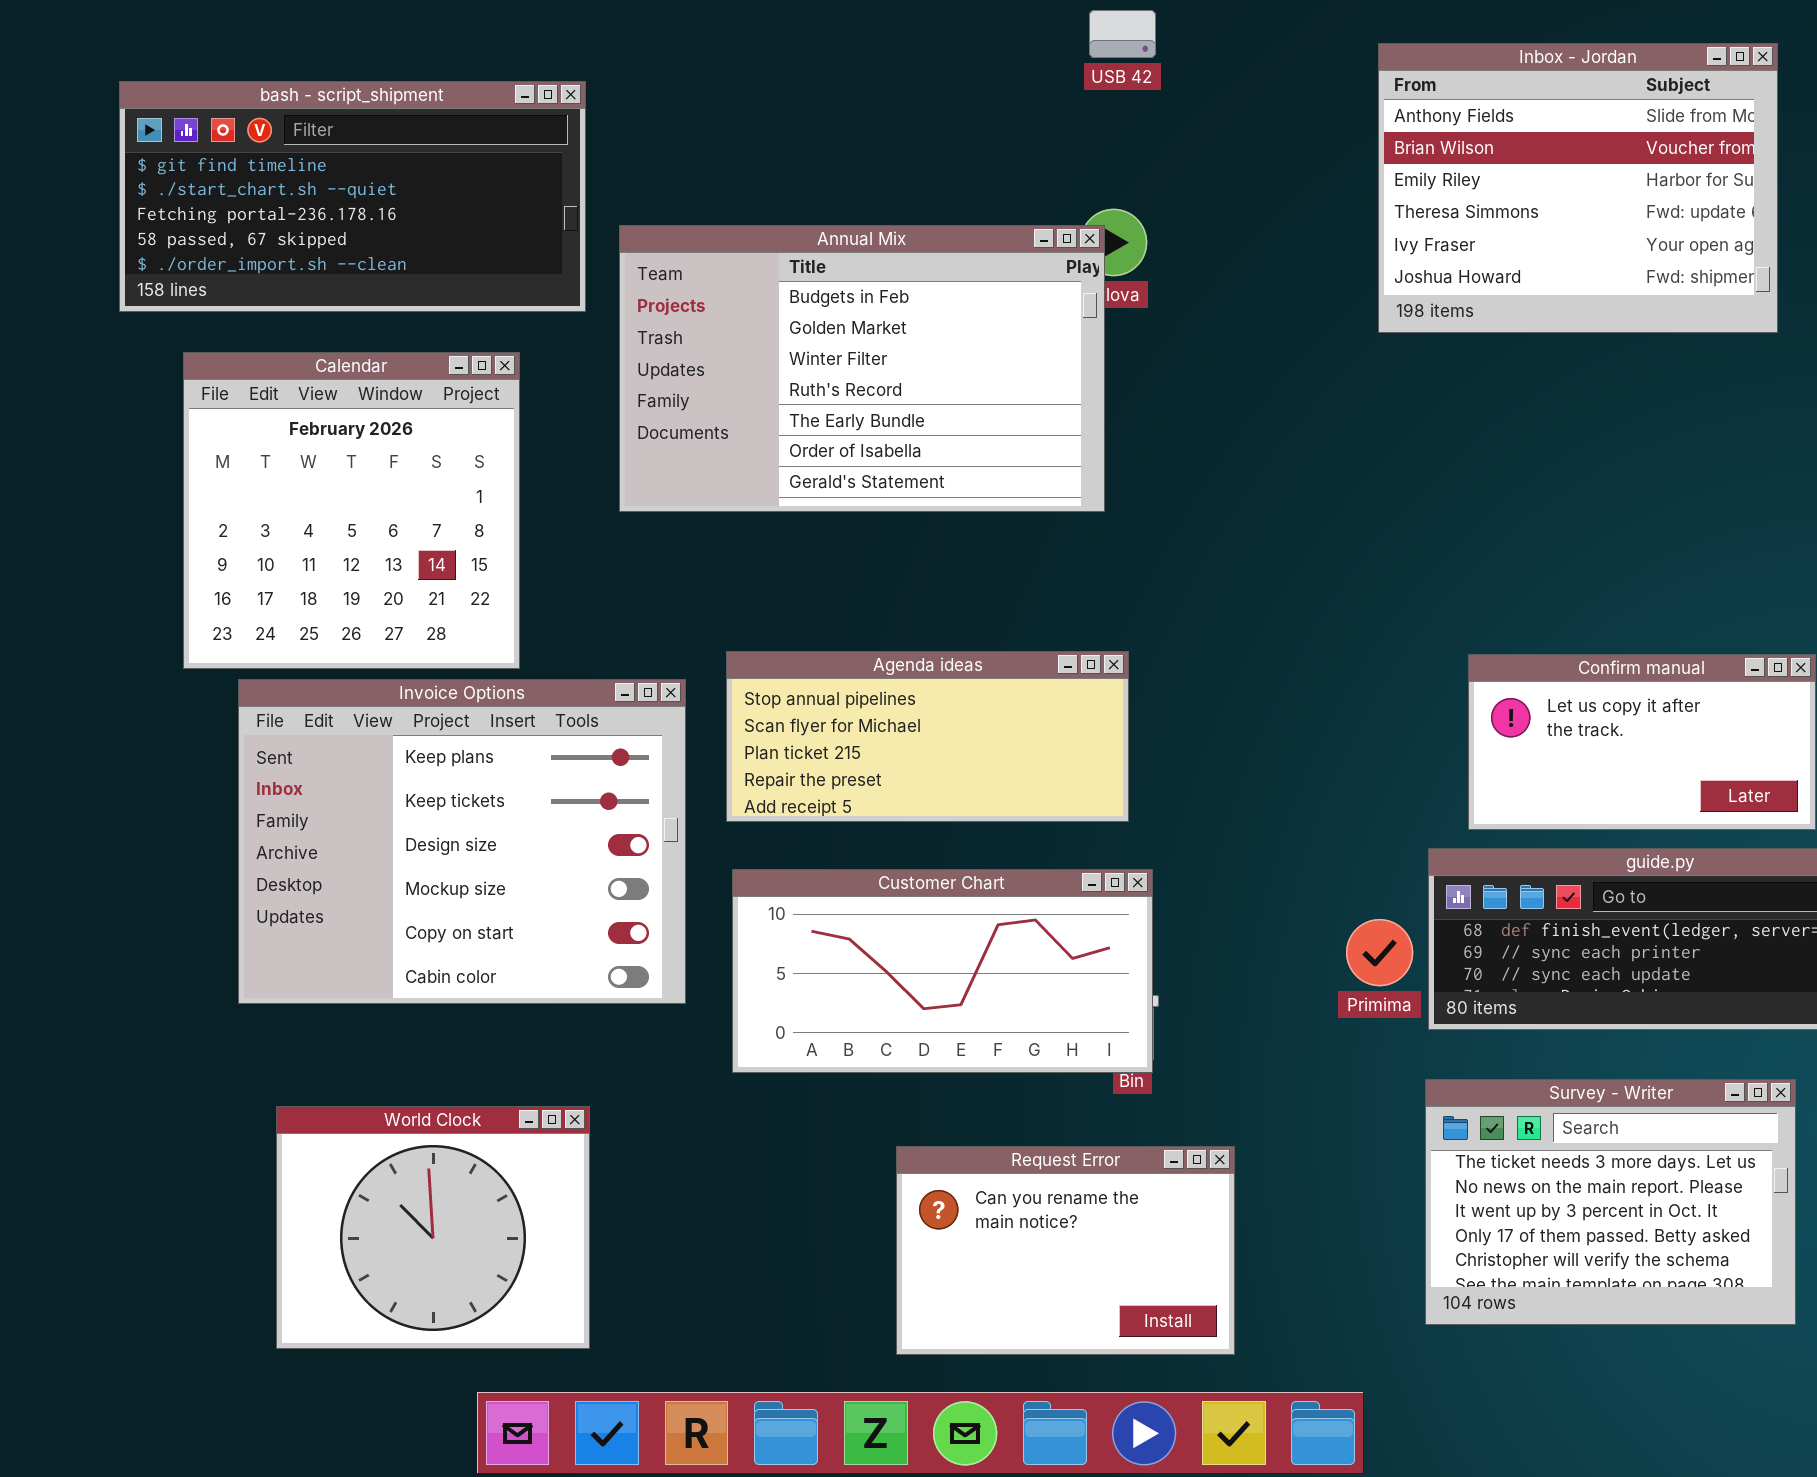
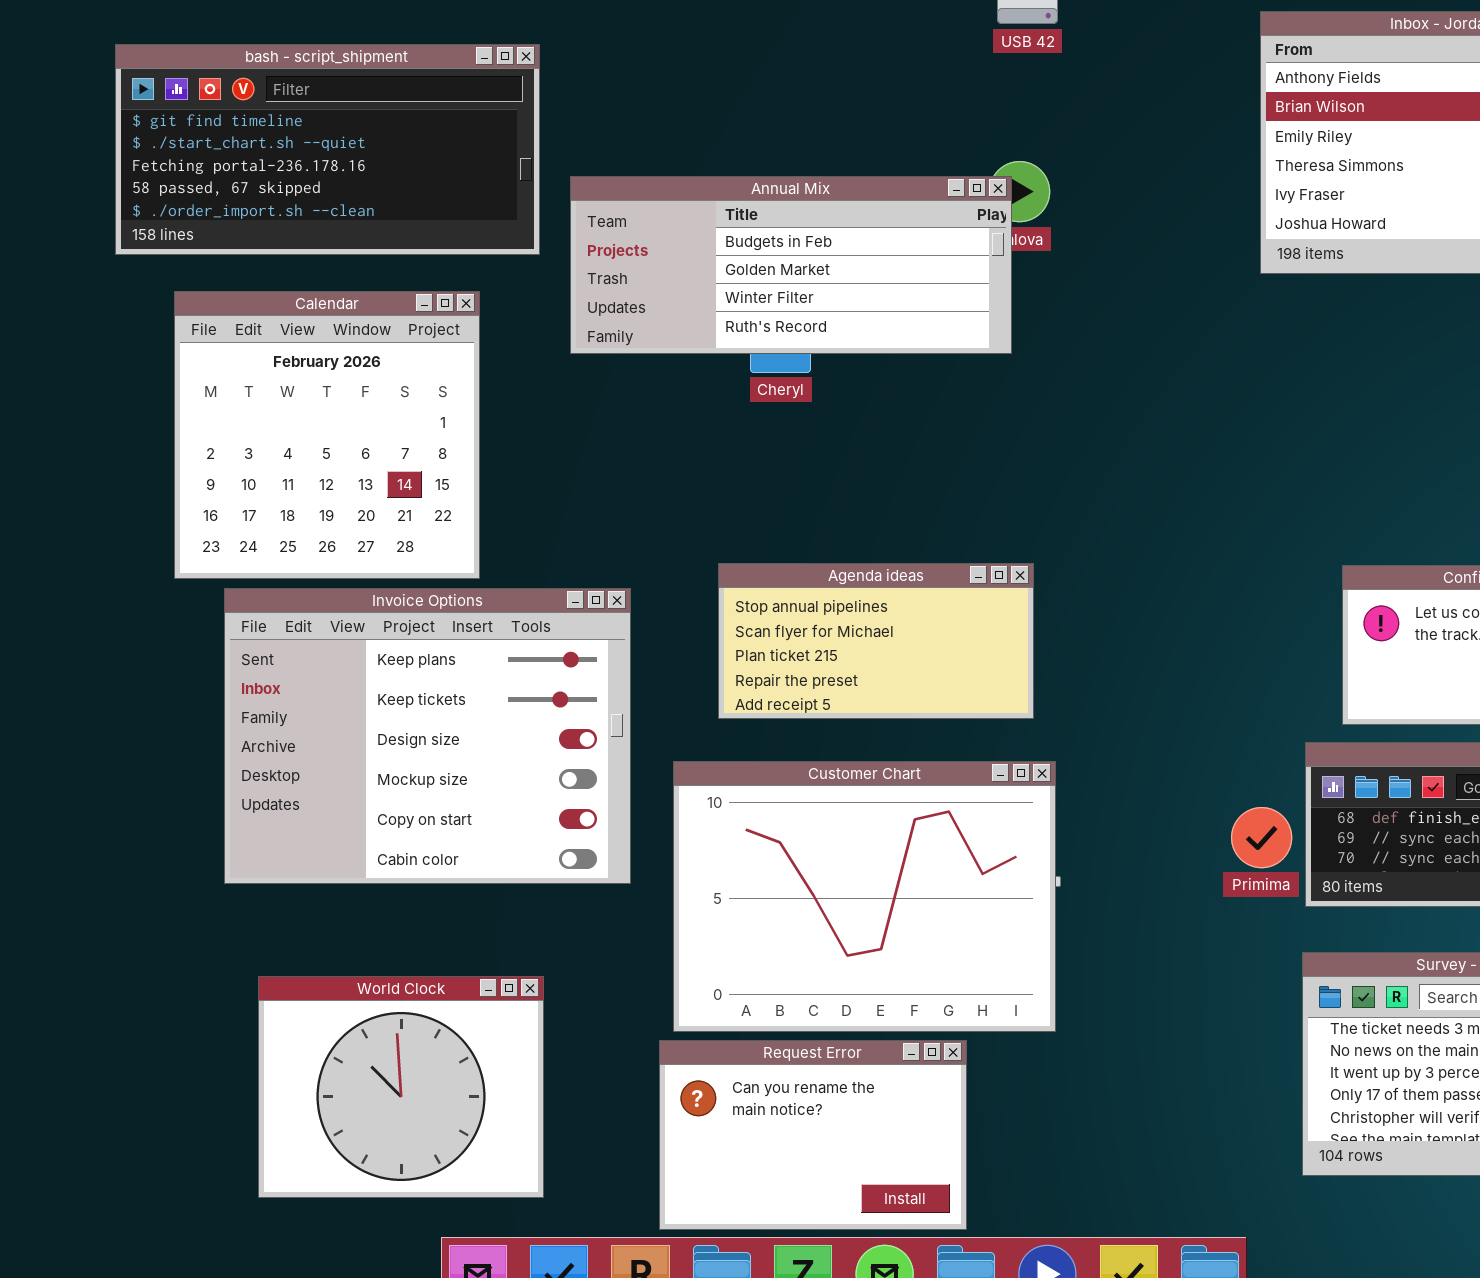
Annual Mix: [619,225,1105,512] -> [570,176,1012,354], resized
Agenda ideas: [726,651,1129,822] -> [718,563,1034,719], resized
Customer Chart: [732,869,1153,1073] -> [673,761,1056,1032], resized
Request Error: [896,1146,1235,1355] -> [659,1040,967,1230], moved

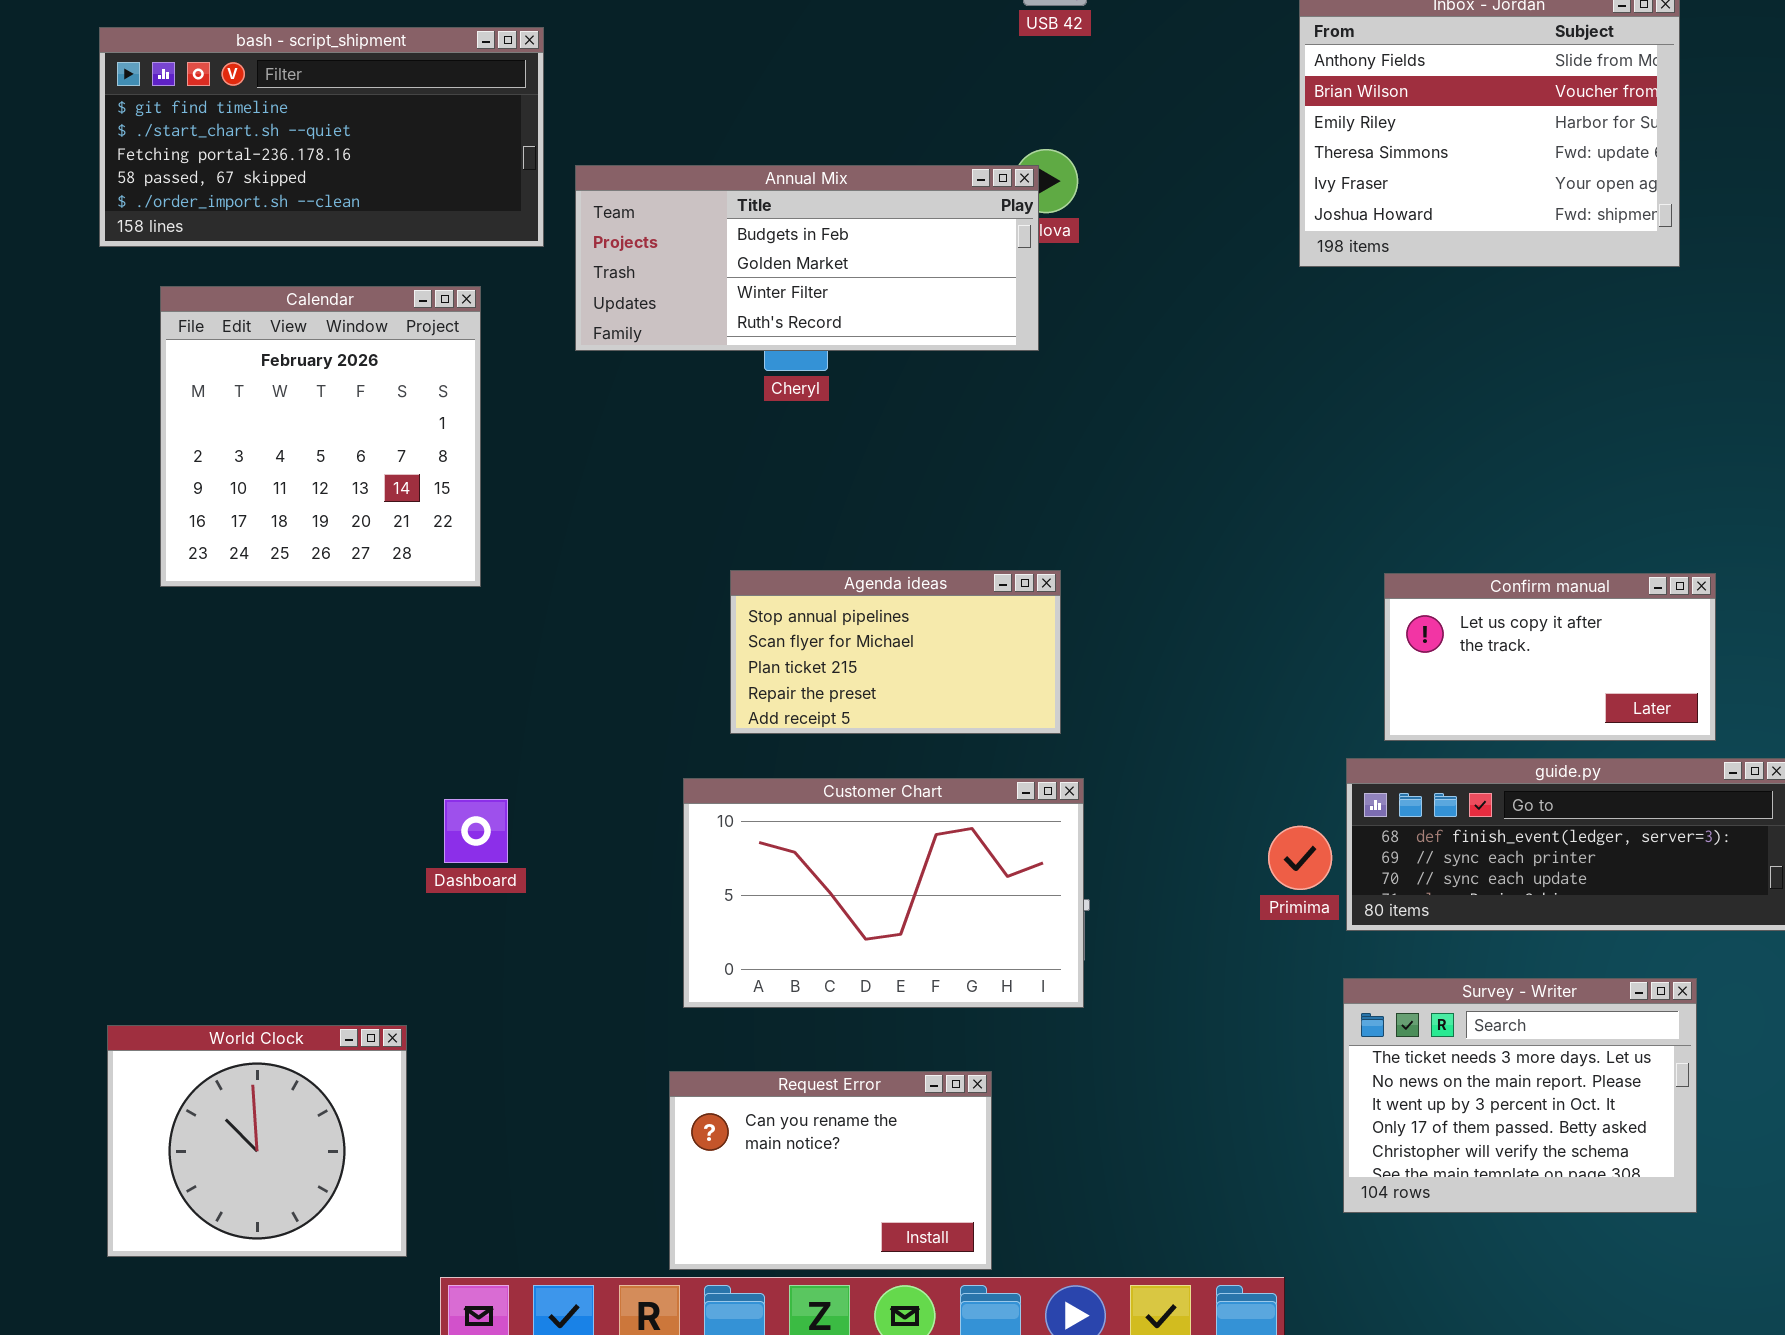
Invoice Options: [224,588,631,884] -> none, closed
Customer Chart: [673,761,1056,1032] -> [683,778,1084,1008], resized
World Clock: [258,976,544,1198] -> [107,1025,407,1257], moved

